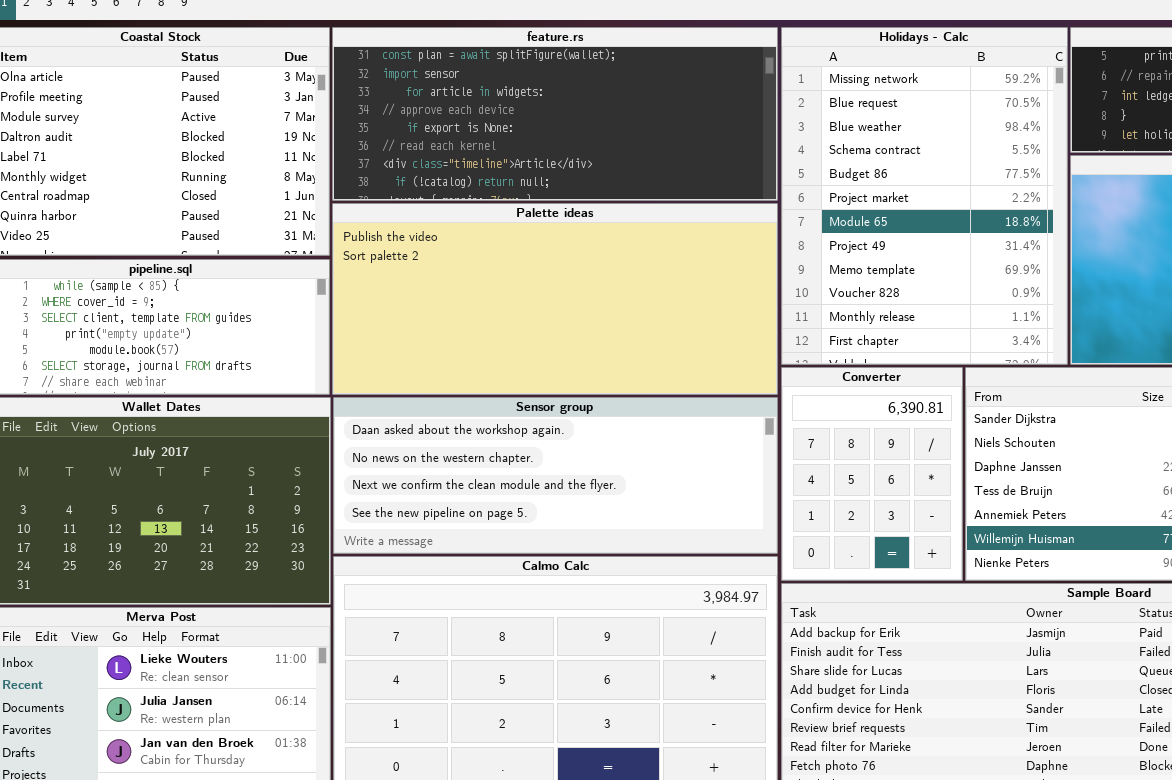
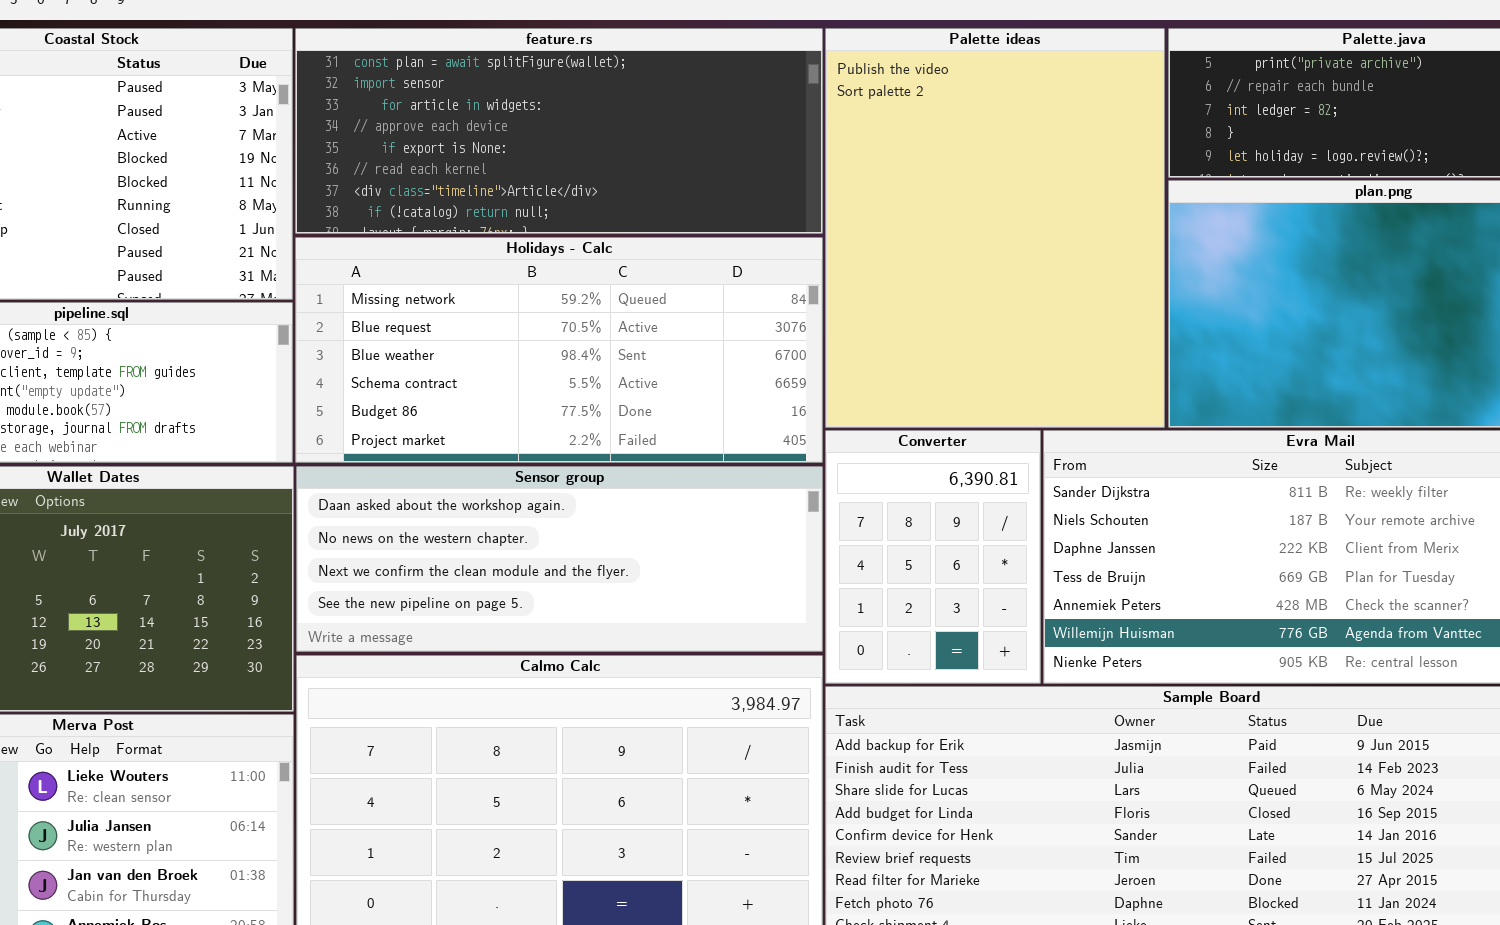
Holidays - Calc: [781,27,1068,365] -> [295,237,823,463], moved, resized
Palette ideas: [332,203,778,395] -> [825,28,1165,428], moved, resized

